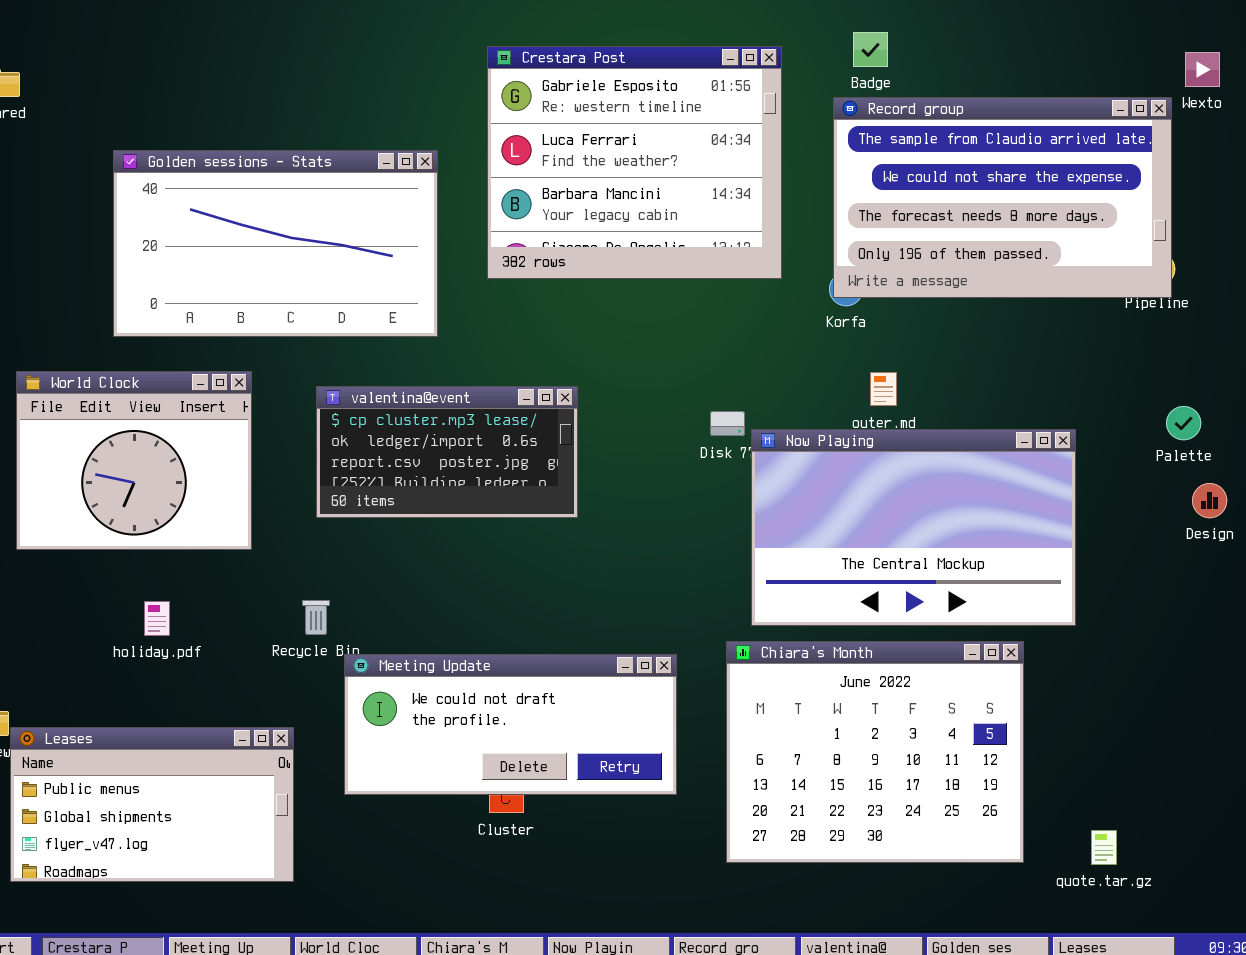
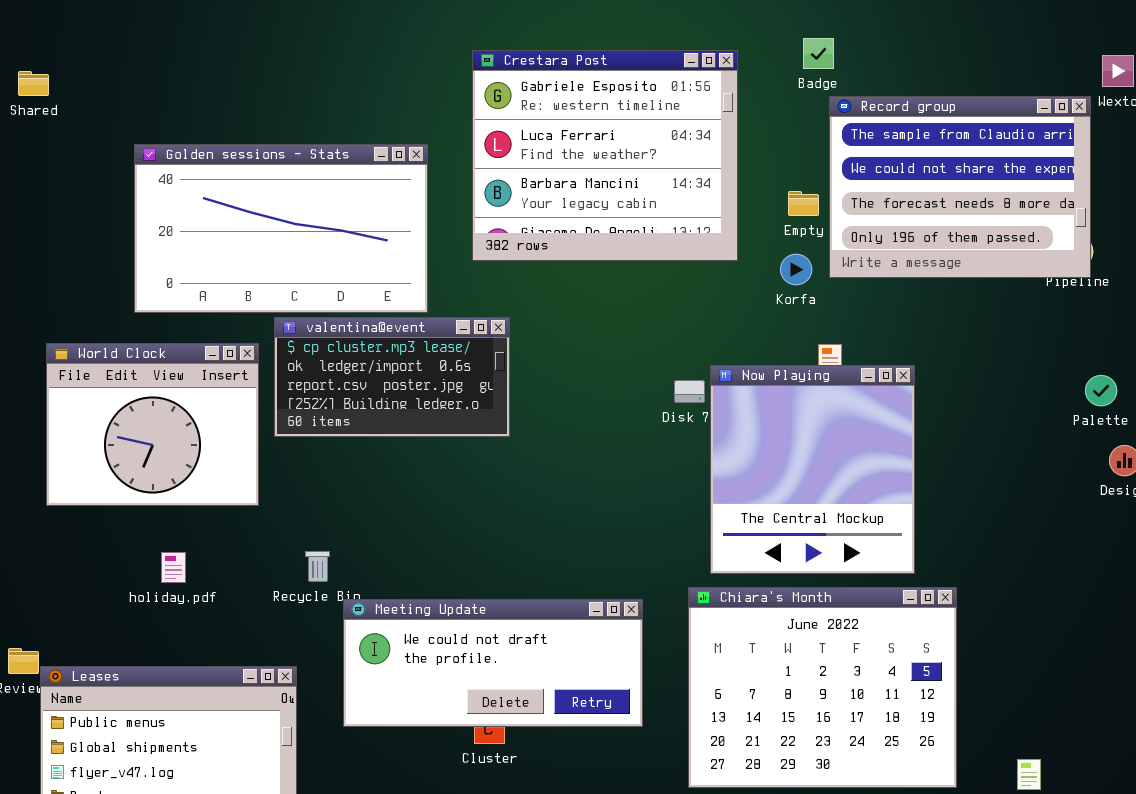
Record group: [833,97,1172,298] -> [829,96,1091,278], resized
valentina@event: [316,386,578,518] -> [274,317,510,437], moved
Now Playing: [751,429,1076,626] -> [710,365,915,574], resized

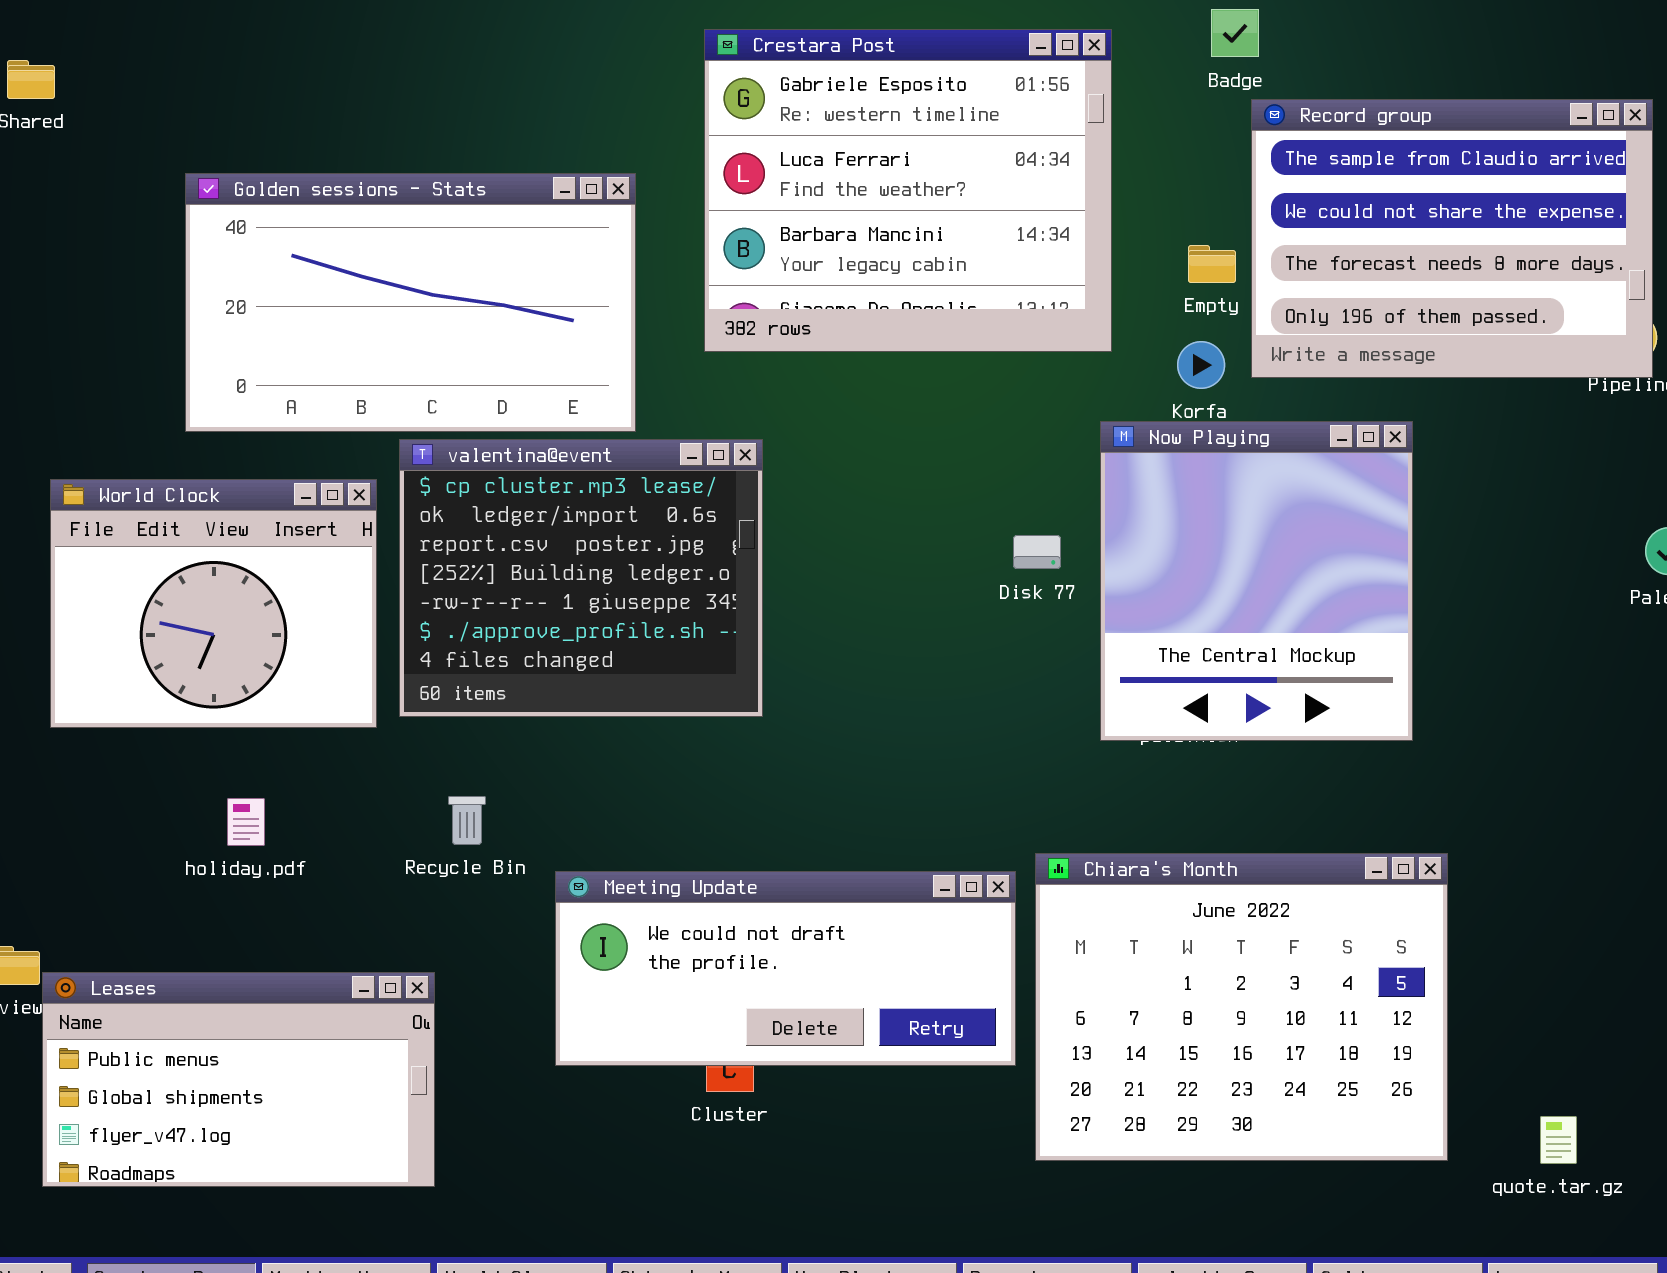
valentina@event: [274,317,510,437] -> [399,439,763,717], resized
Now Playing: [710,365,915,574] -> [1100,421,1413,741], moved
Meeting Update: [343,599,643,727] -> [555,871,1016,1066], moved

